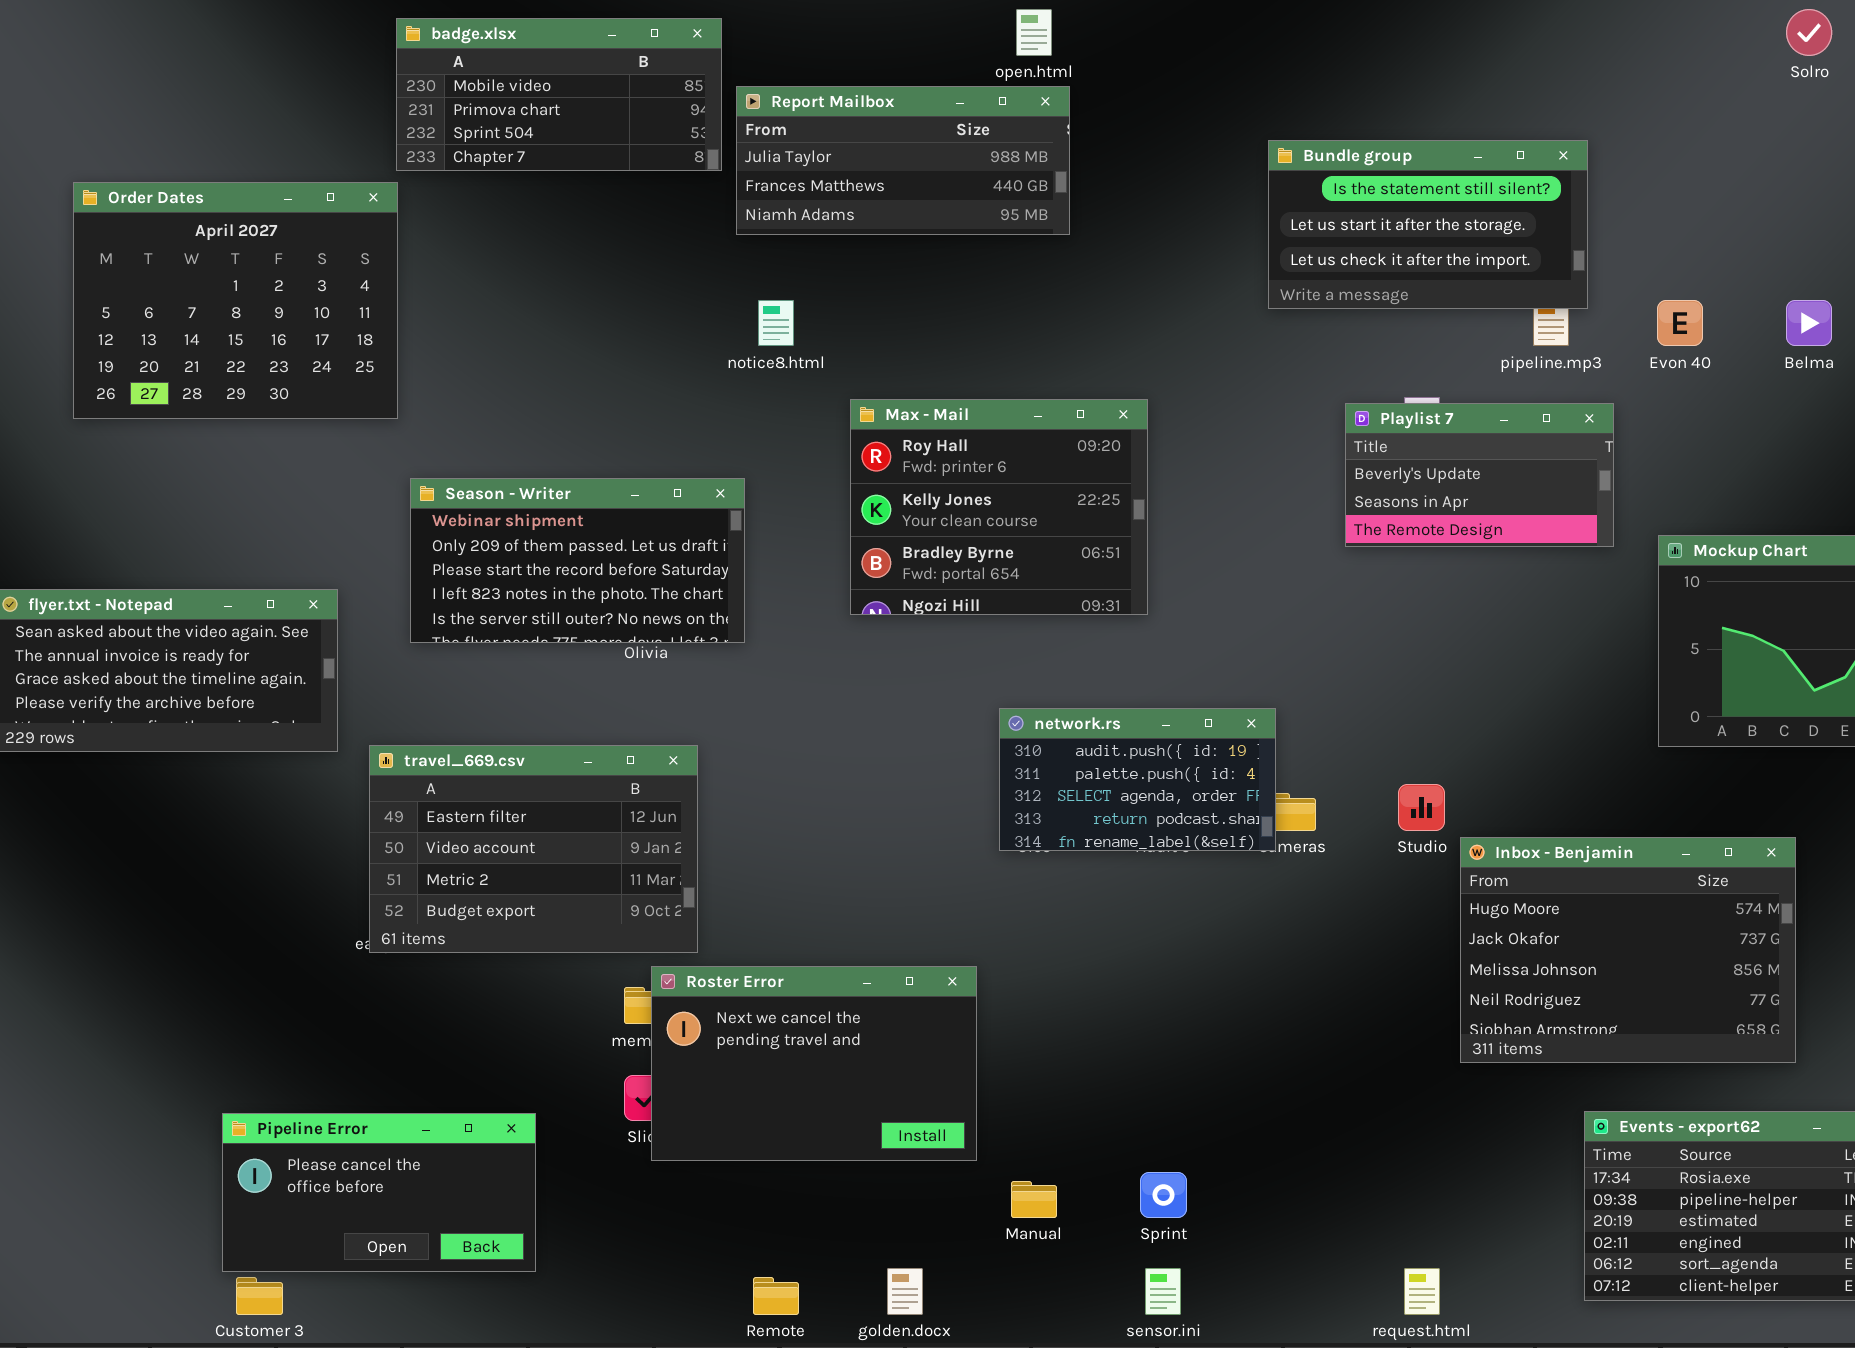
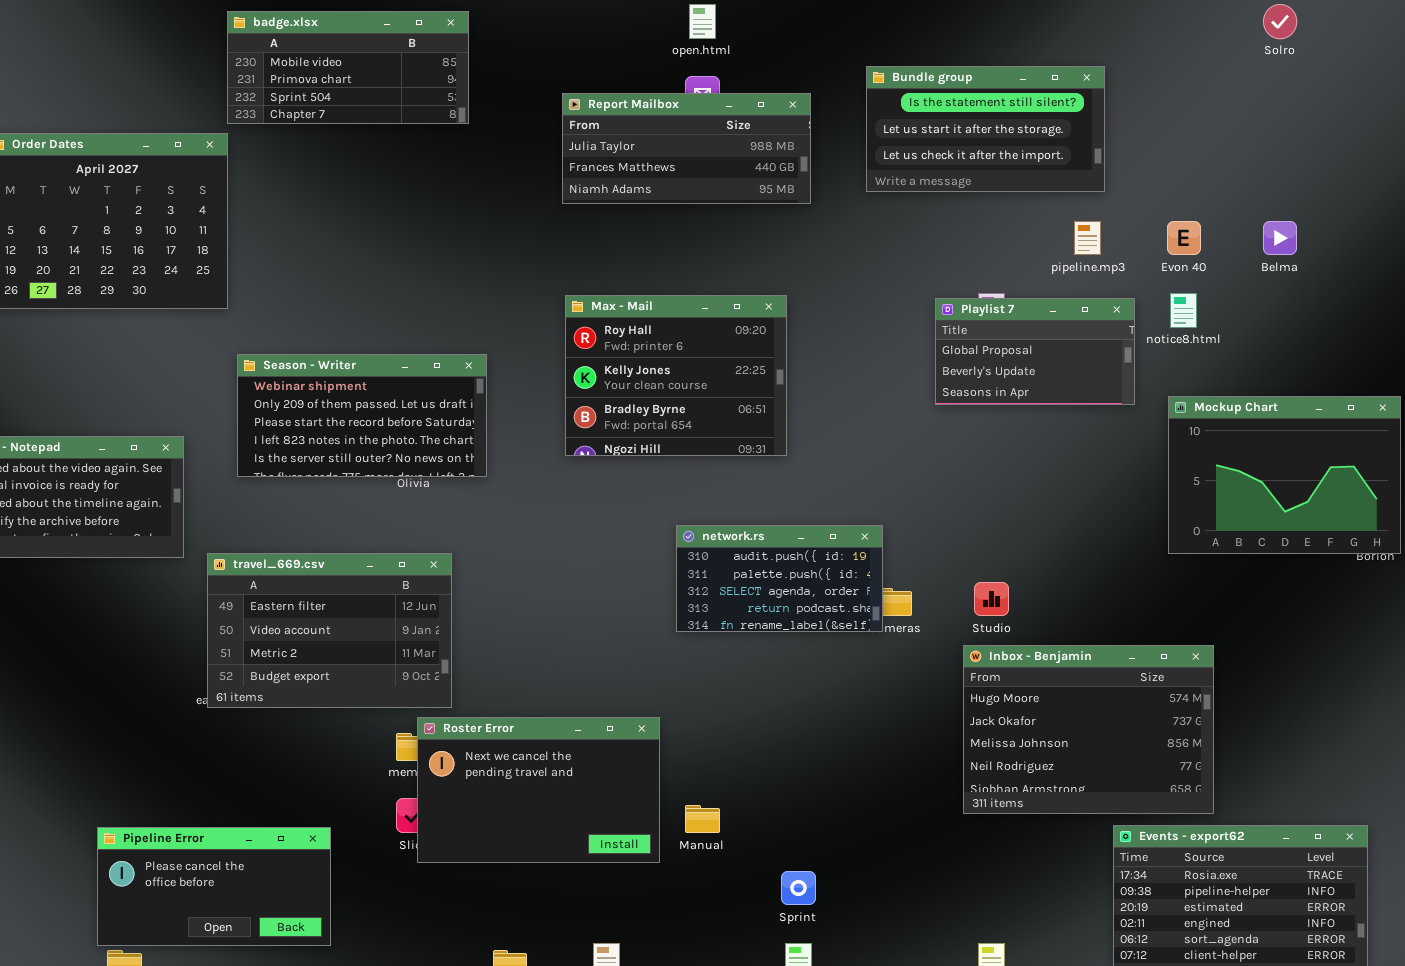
Report Mailbox: [736,86,1070,235] -> [562,93,811,204], moved
Bundle group: [1268,140,1588,309] -> [866,66,1105,192], moved
notice8.html: [758,300,794,346] -> [1170,293,1197,328], moved
Playlist 7: [1345,403,1614,547] -> [935,298,1135,405], scrolled up 1 row
Inbox - Benjamin: [1460,837,1796,1063] -> [963,645,1214,814], moved
Manual: [1011,1181,1057,1218] -> [685,805,720,833], moved

